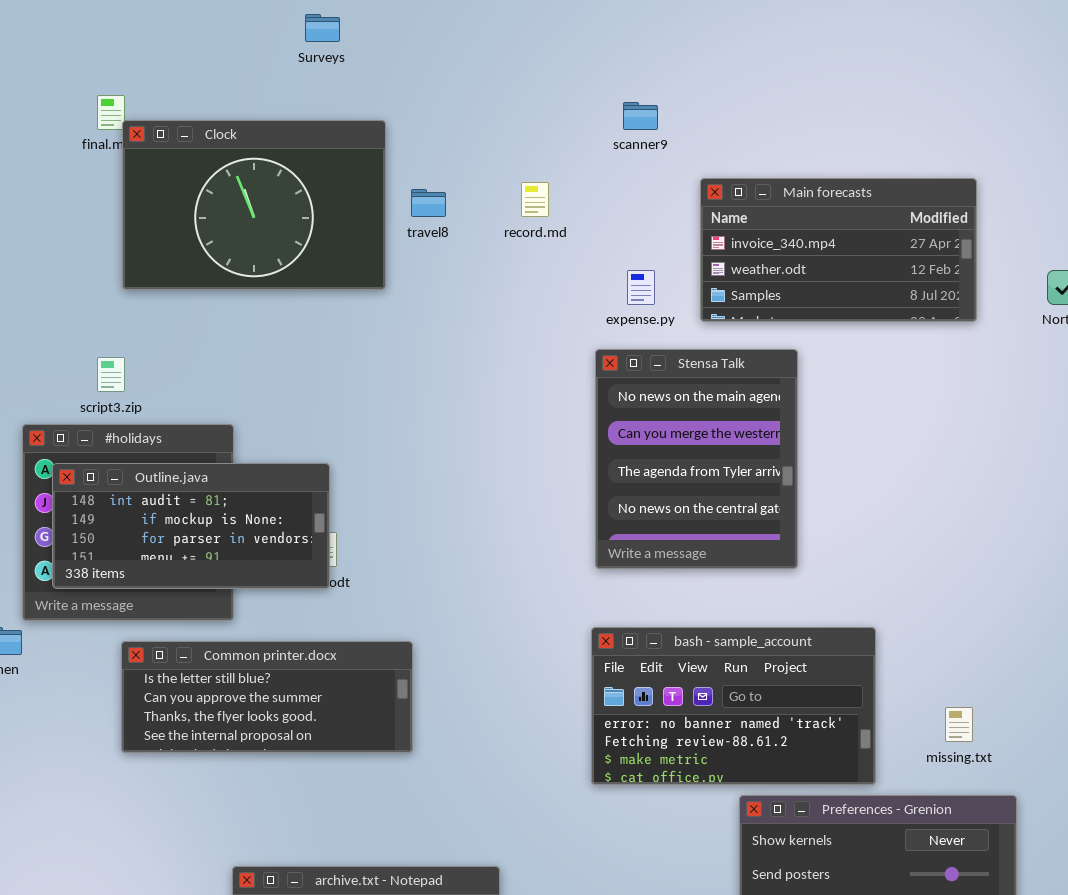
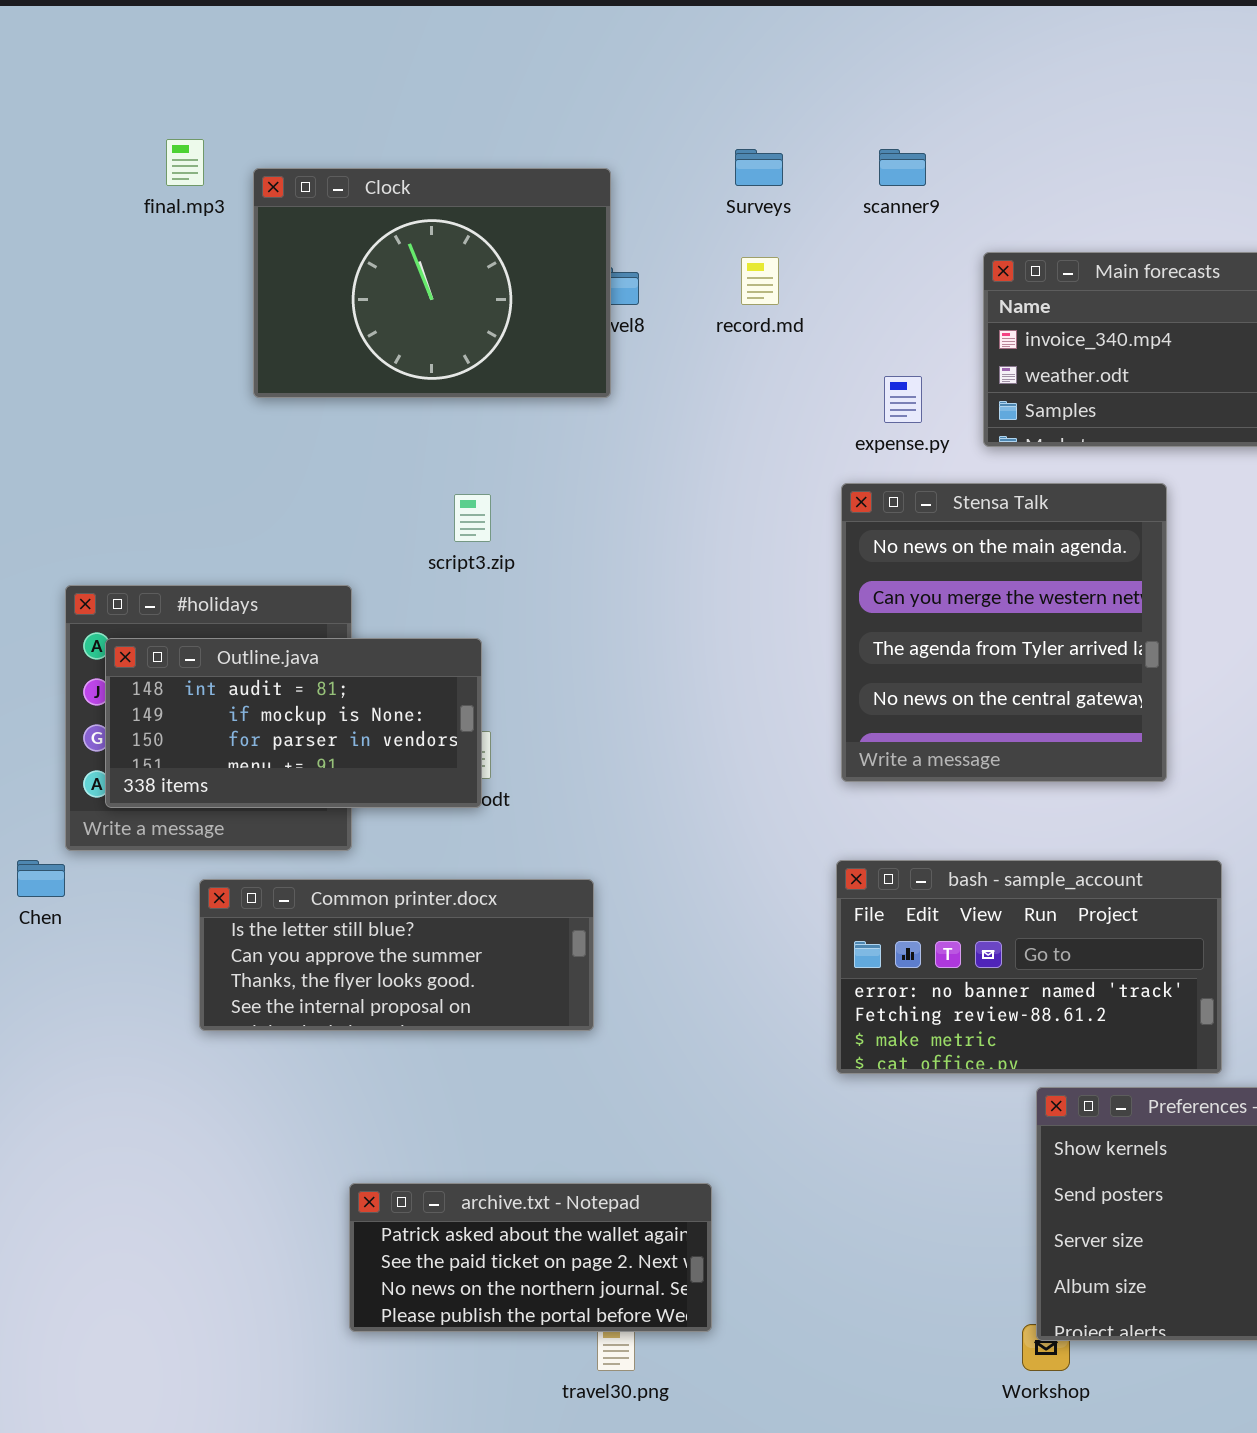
Surveys: [305,14,340,42] -> [735,149,783,186], moved
Clock: [122,120,386,290] -> [253,168,611,398], moved
Stensa Talk: [595,349,798,569] -> [841,483,1167,782], resized
script3.zip: [97,357,125,392] -> [454,494,491,542], moved

